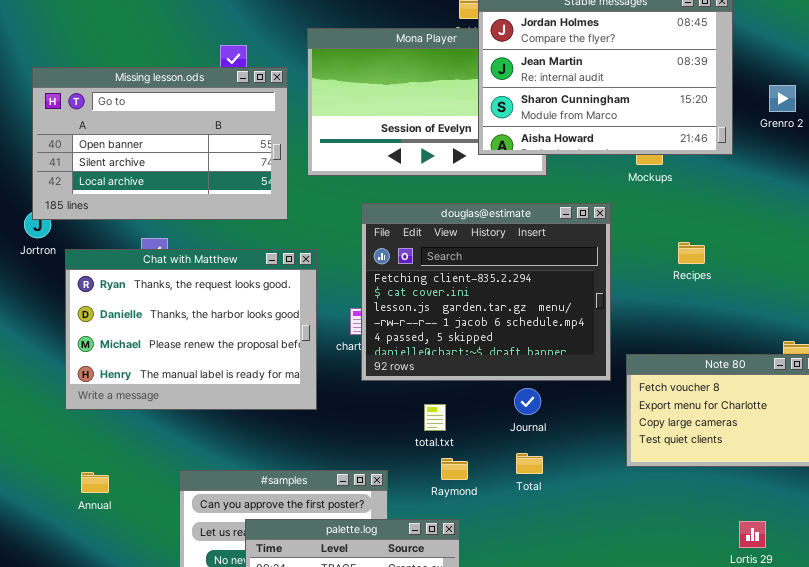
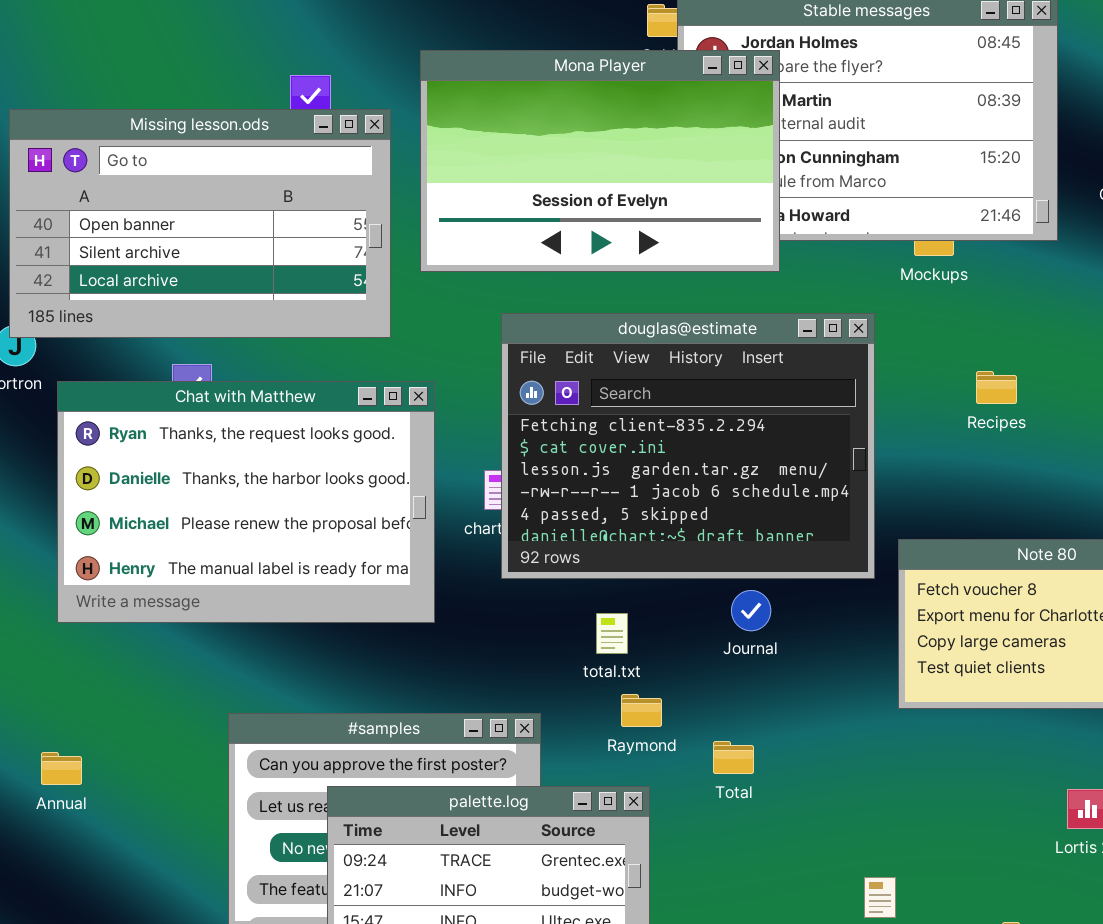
Mona Player: [307,28,547,176] -> [420,50,780,272], raised
Total: [516,453,543,474] -> [713,741,754,774], moved
Annual: [81,472,109,493] -> [41,752,82,785], moved

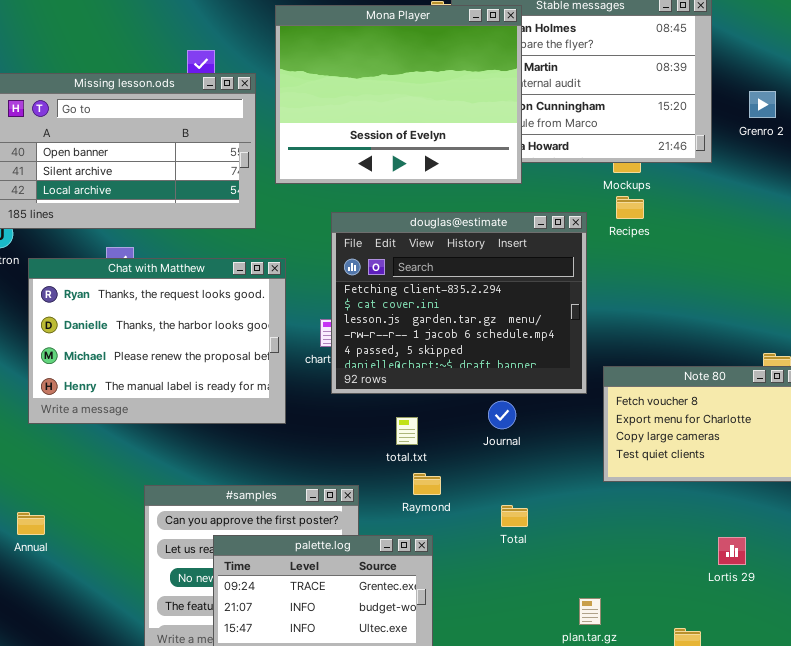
Mona Player: [420,50,780,272] -> [275,5,522,184], resized
Recipes: [976,371,1017,404] -> [616,196,644,219], moved
Total: [713,741,754,774] -> [501,505,528,527], moved

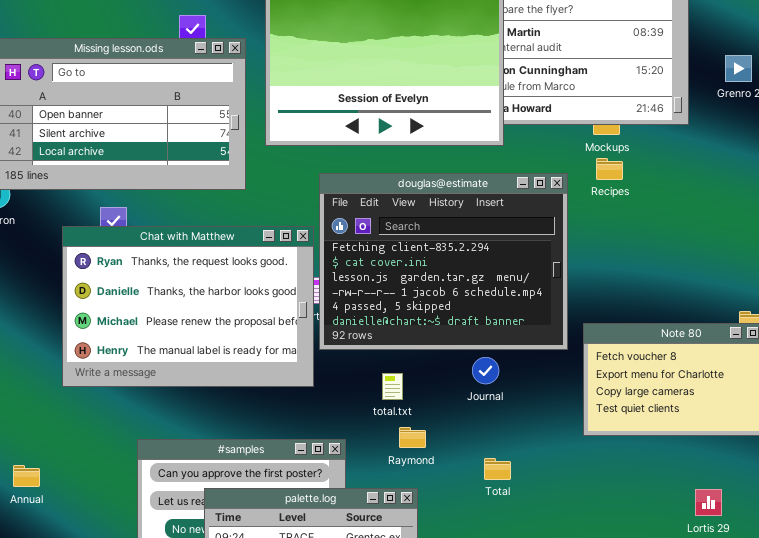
Chat with Matthew: [28,258,286,424] -> [62,226,314,387], moved

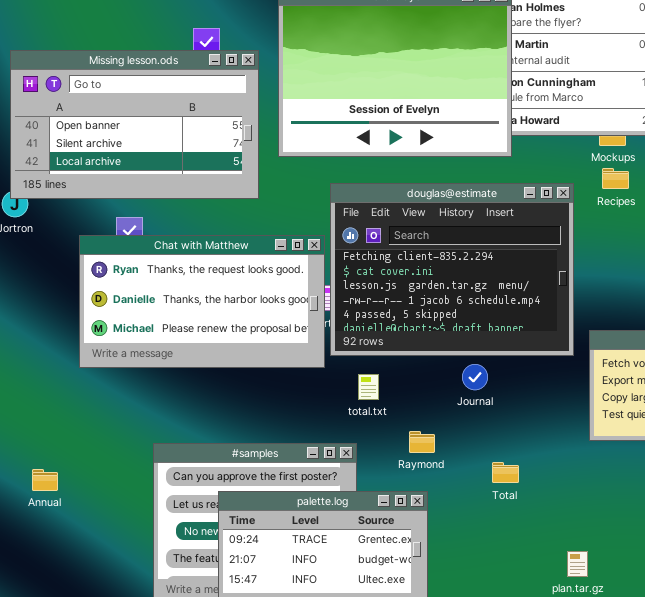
Chat with Matthew: [62,226,314,387] -> [79,235,325,368], resized
Journal: [472,357,499,384] -> [462,364,488,390], moved
total.txt: [382,373,403,400] -> [358,374,379,400], moved

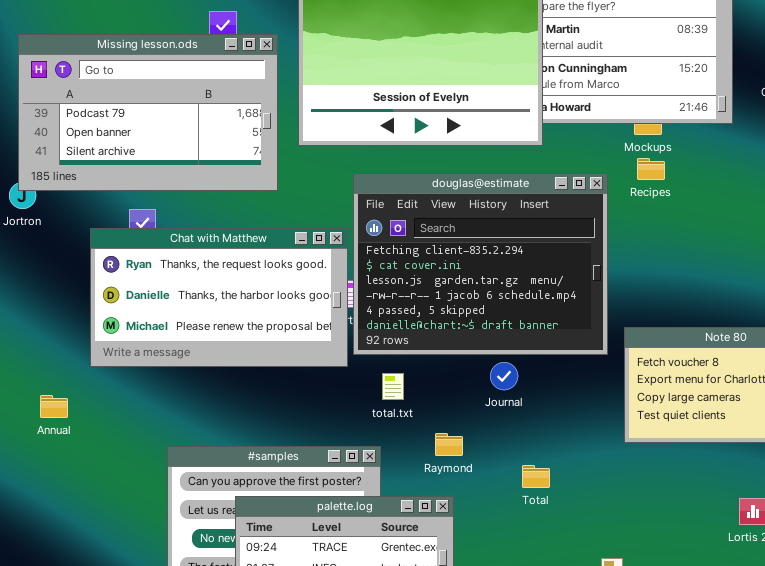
Missing lesson.ods: [10,50,259,199] -> [18,34,278,191], scrolled up 1 row
Annual: [32,469,58,491] -> [40,395,68,418], moved

